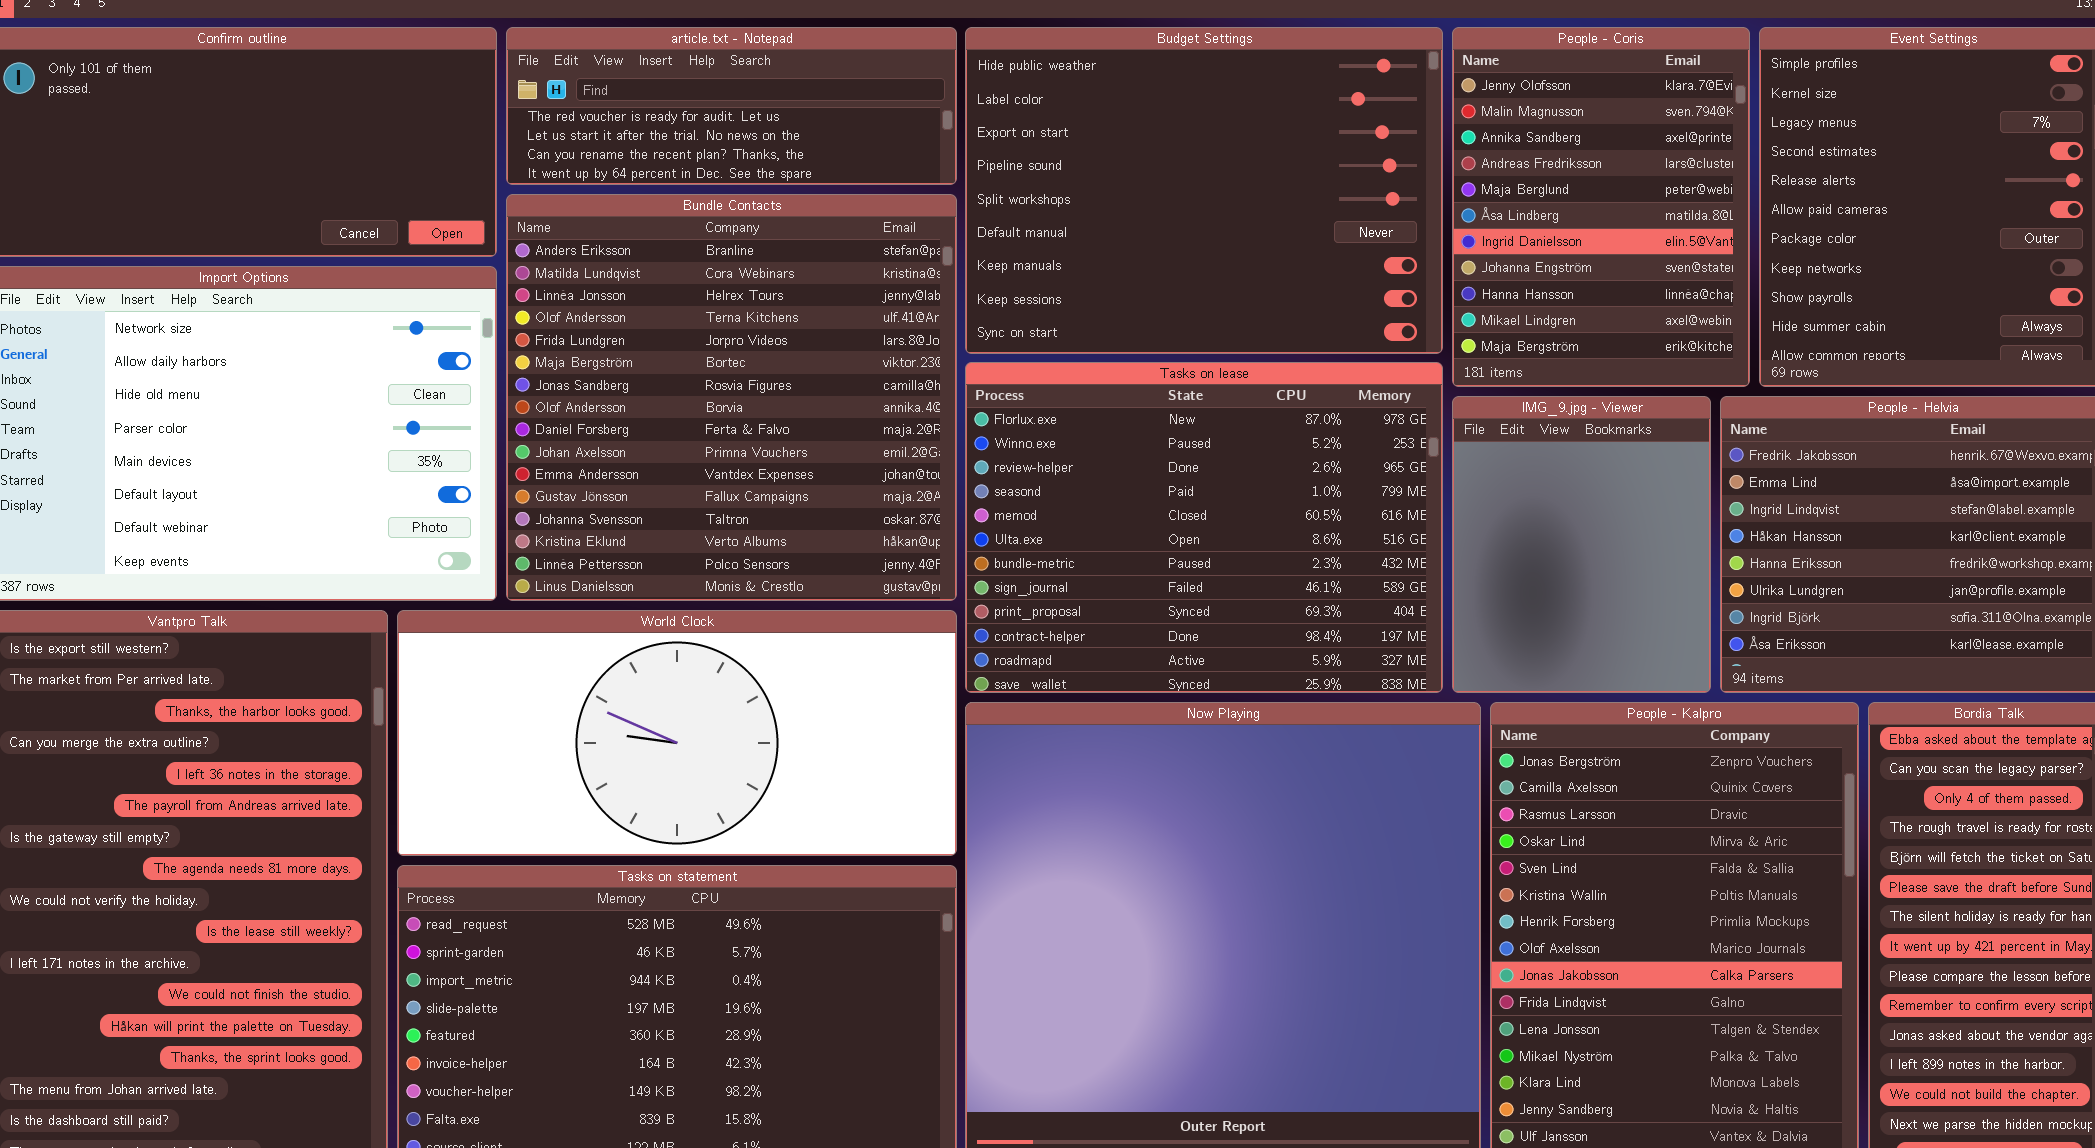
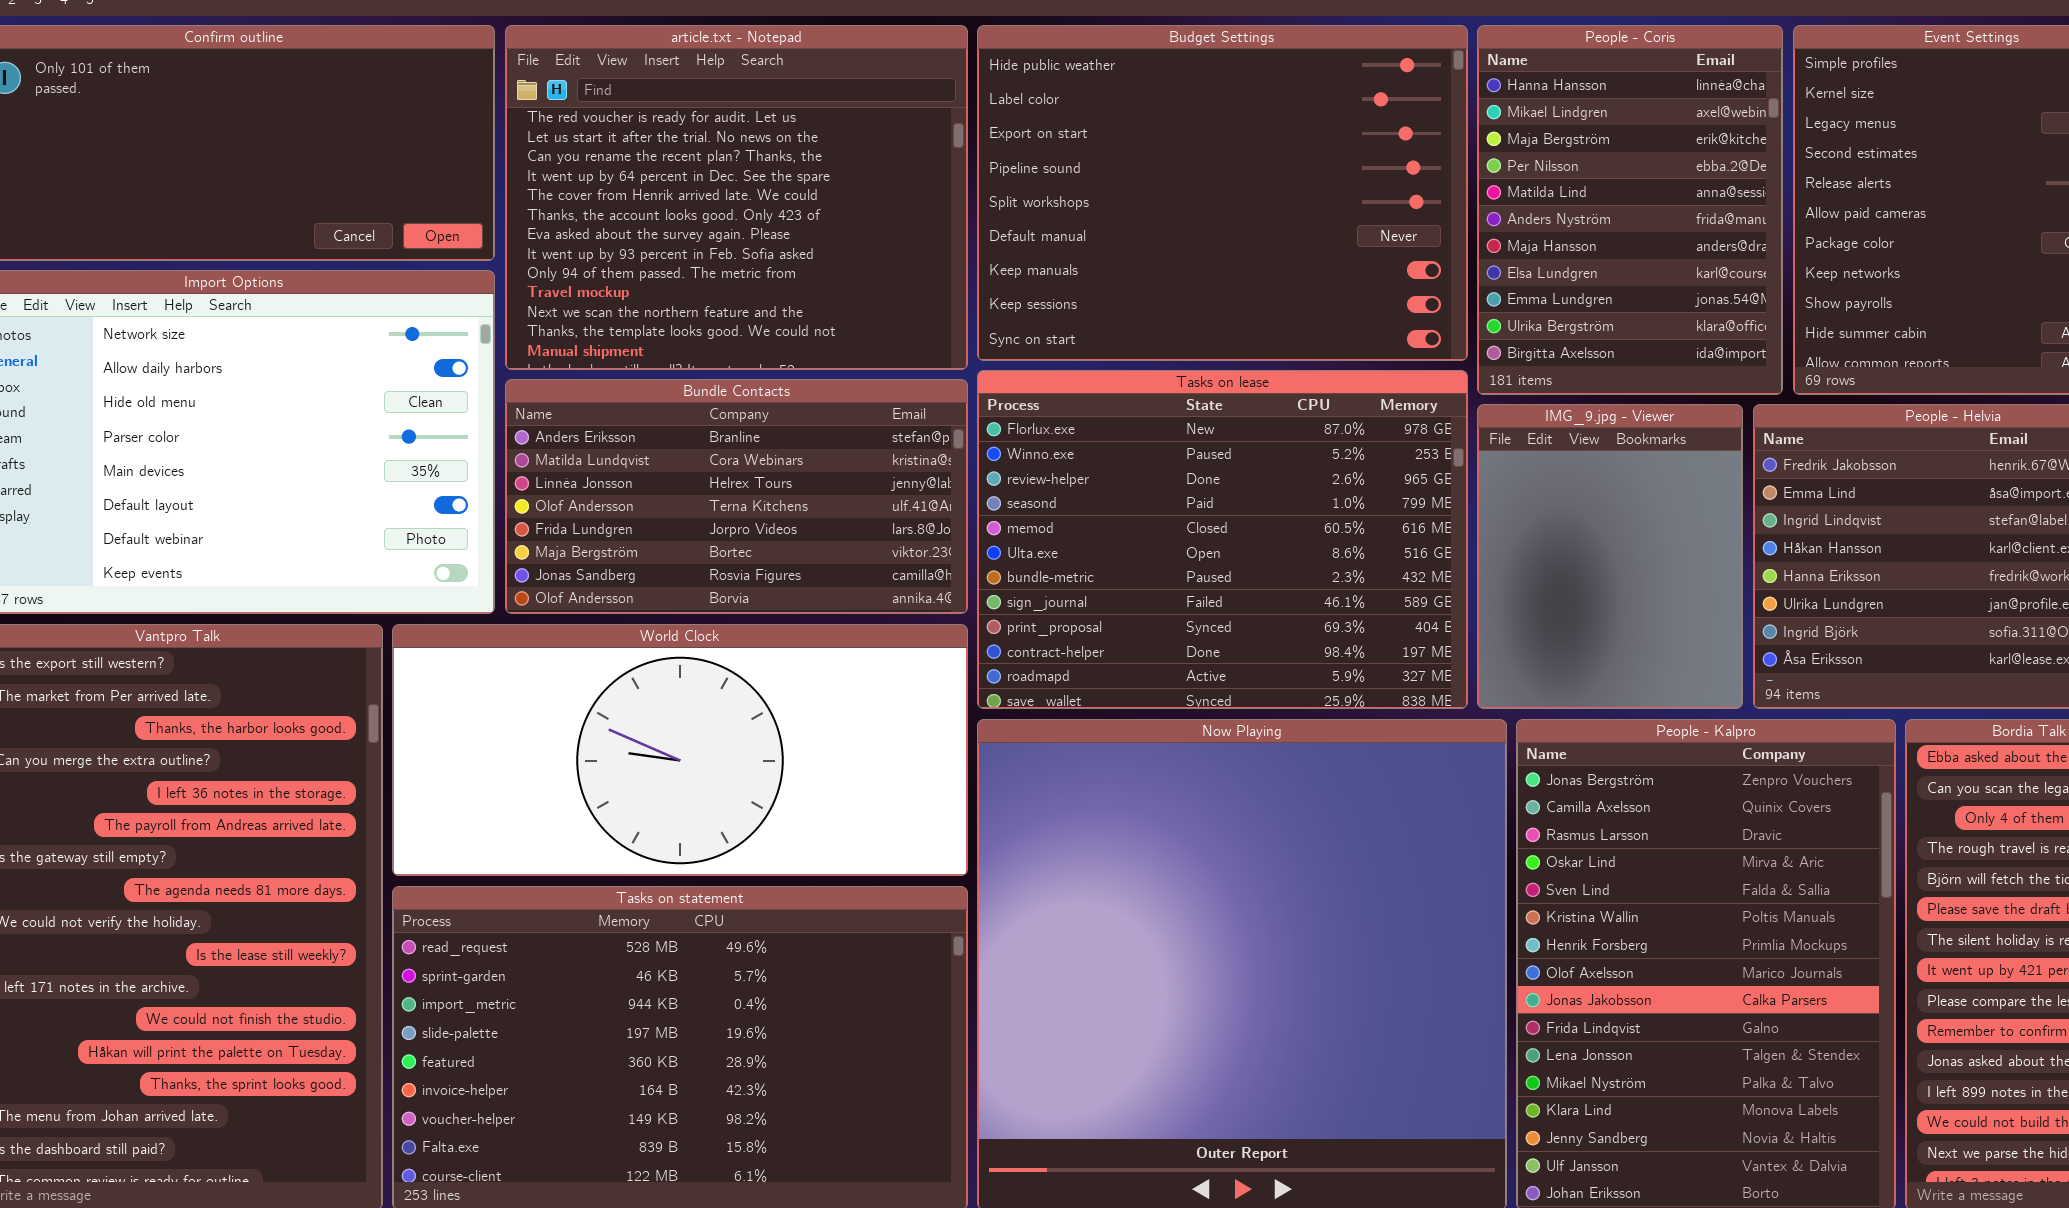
article.txt - Notepad: [506,27,957,185] -> [505,25,968,370], resized
People - Coris: [1452,27,1750,387] -> [1477,25,1783,395], scrolled down 8 rows
Bundle Contacts: [506,194,957,601] -> [505,379,968,614], resized

